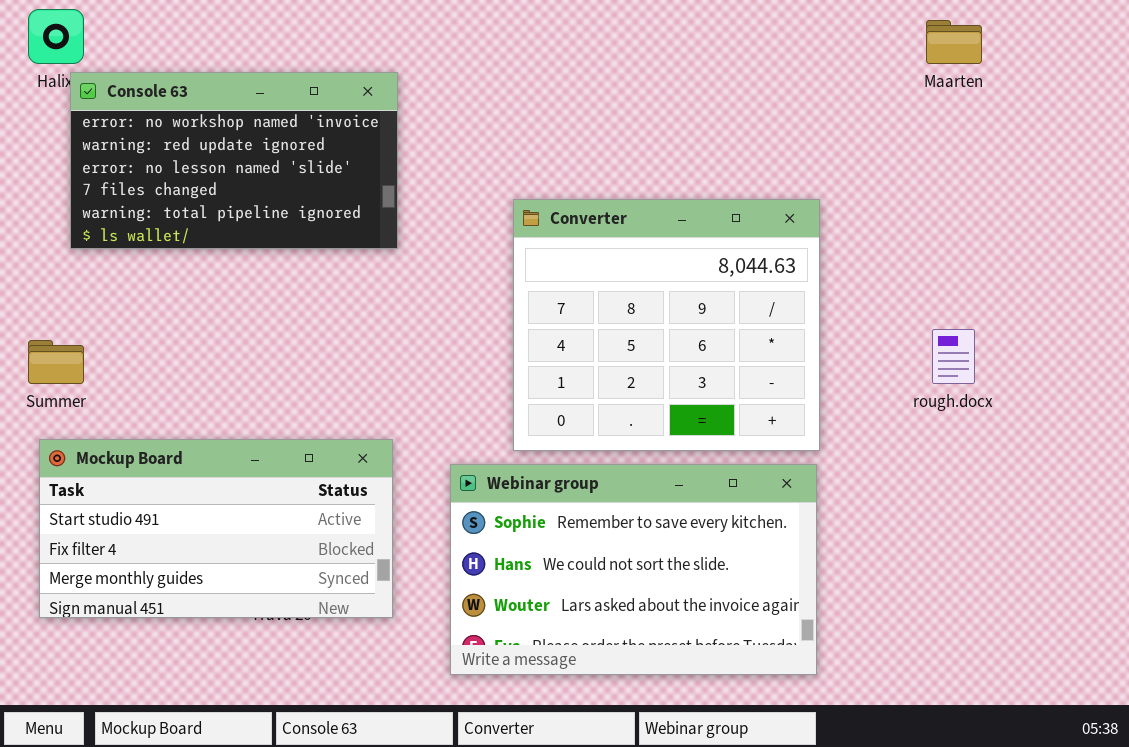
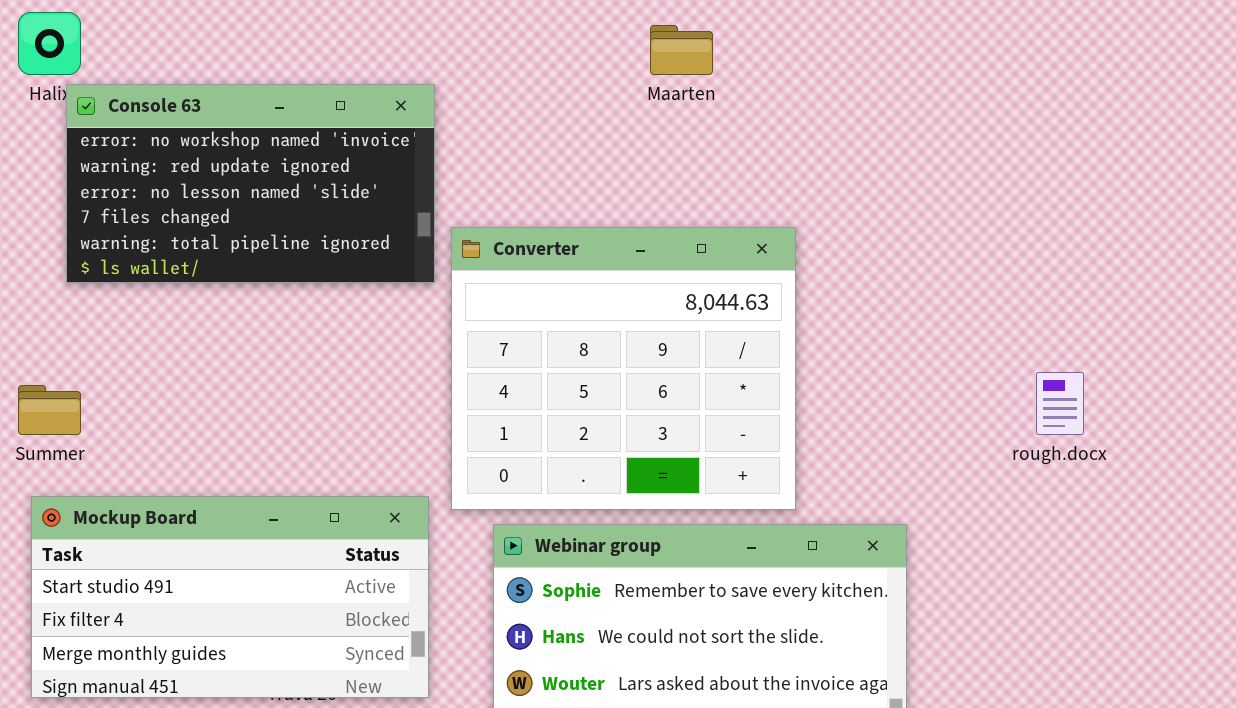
Maarten: [926,20,982,64] -> [650,25,713,75], moved
Converter: [513,199,820,451] -> [451,227,796,510], moved

